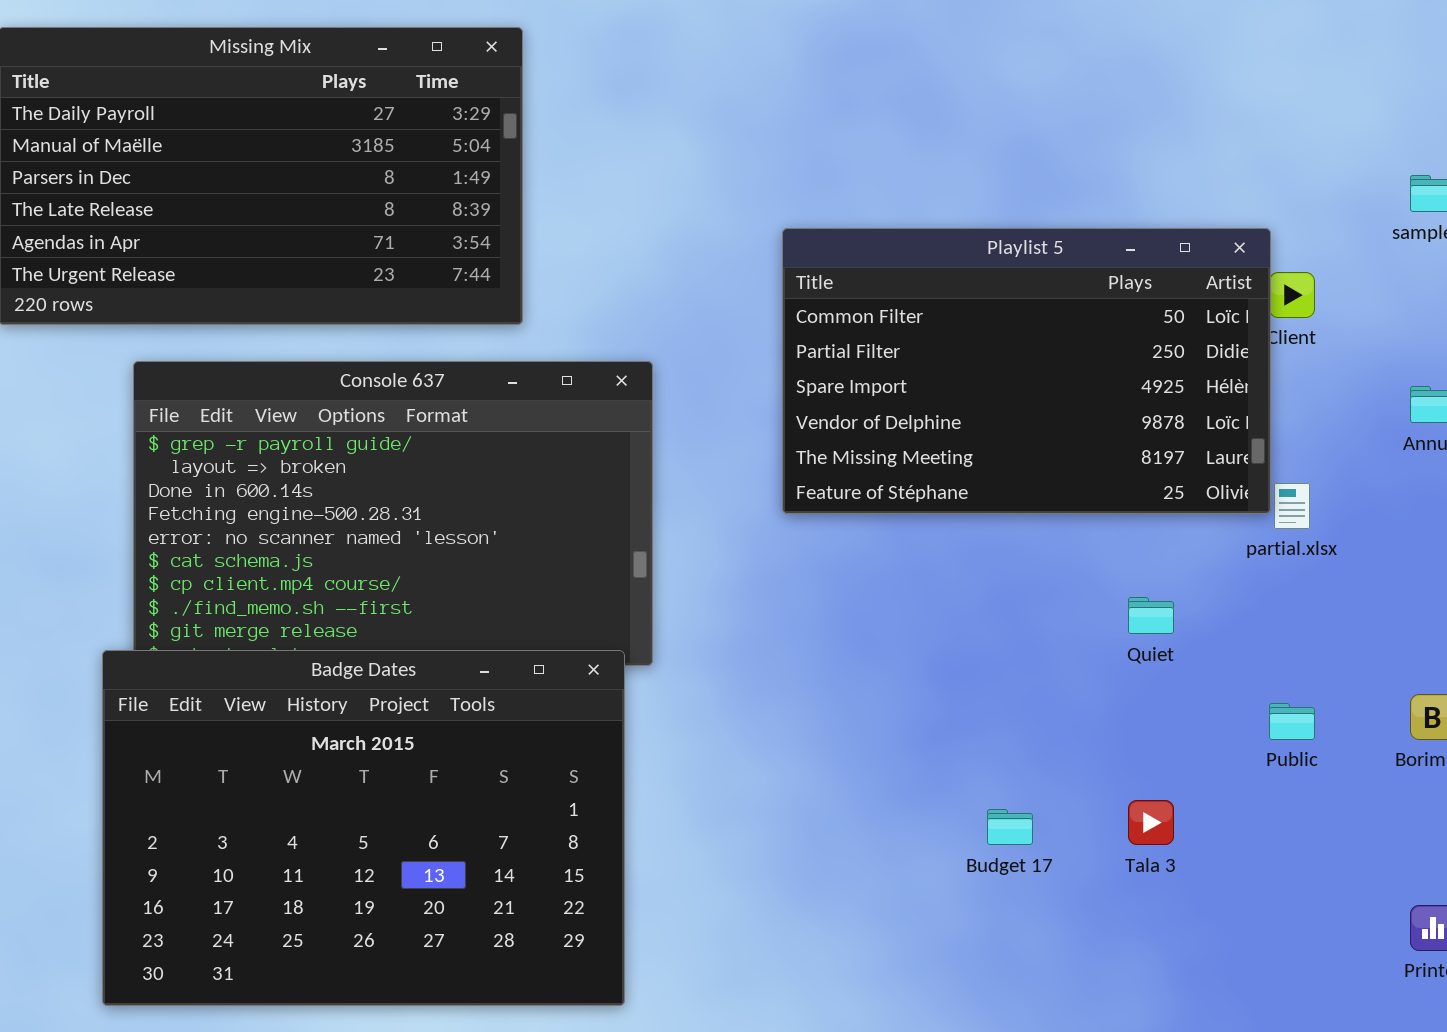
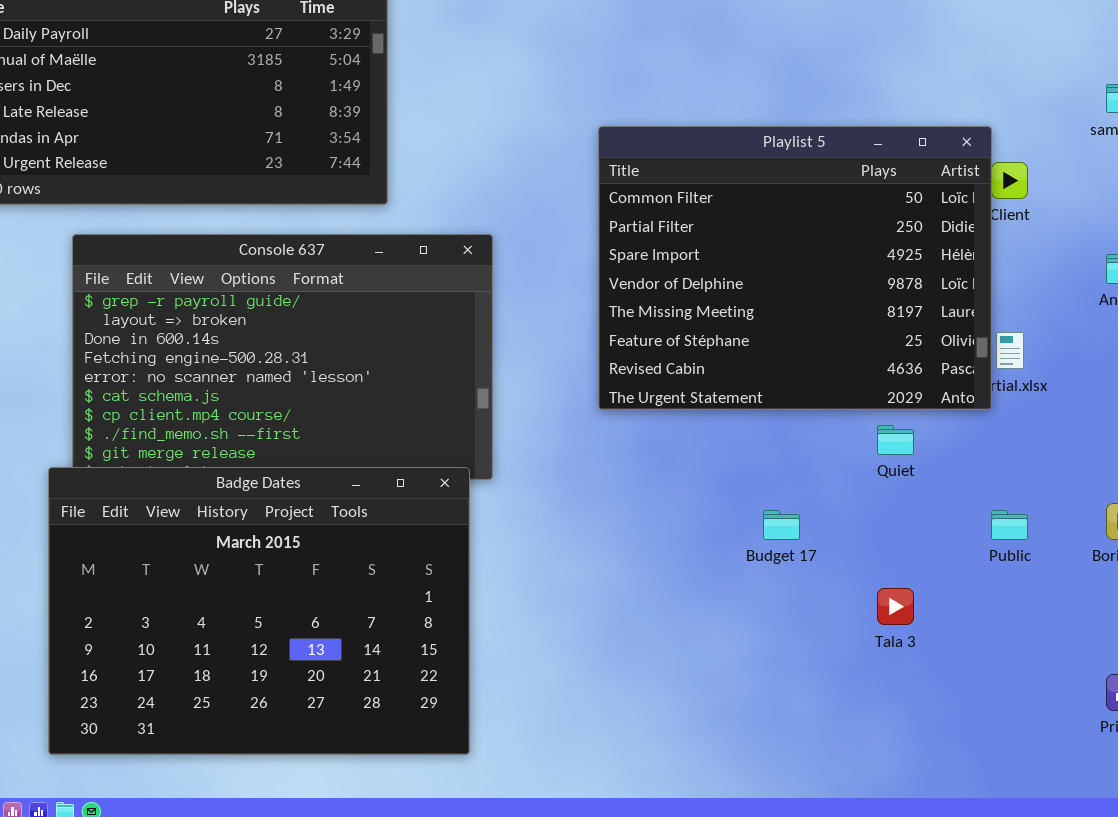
Playlist 5: [782,228,1271,514] -> [598,126,992,410], resized
Budget 17: [987,809,1033,845] -> [763,510,800,540], moved

